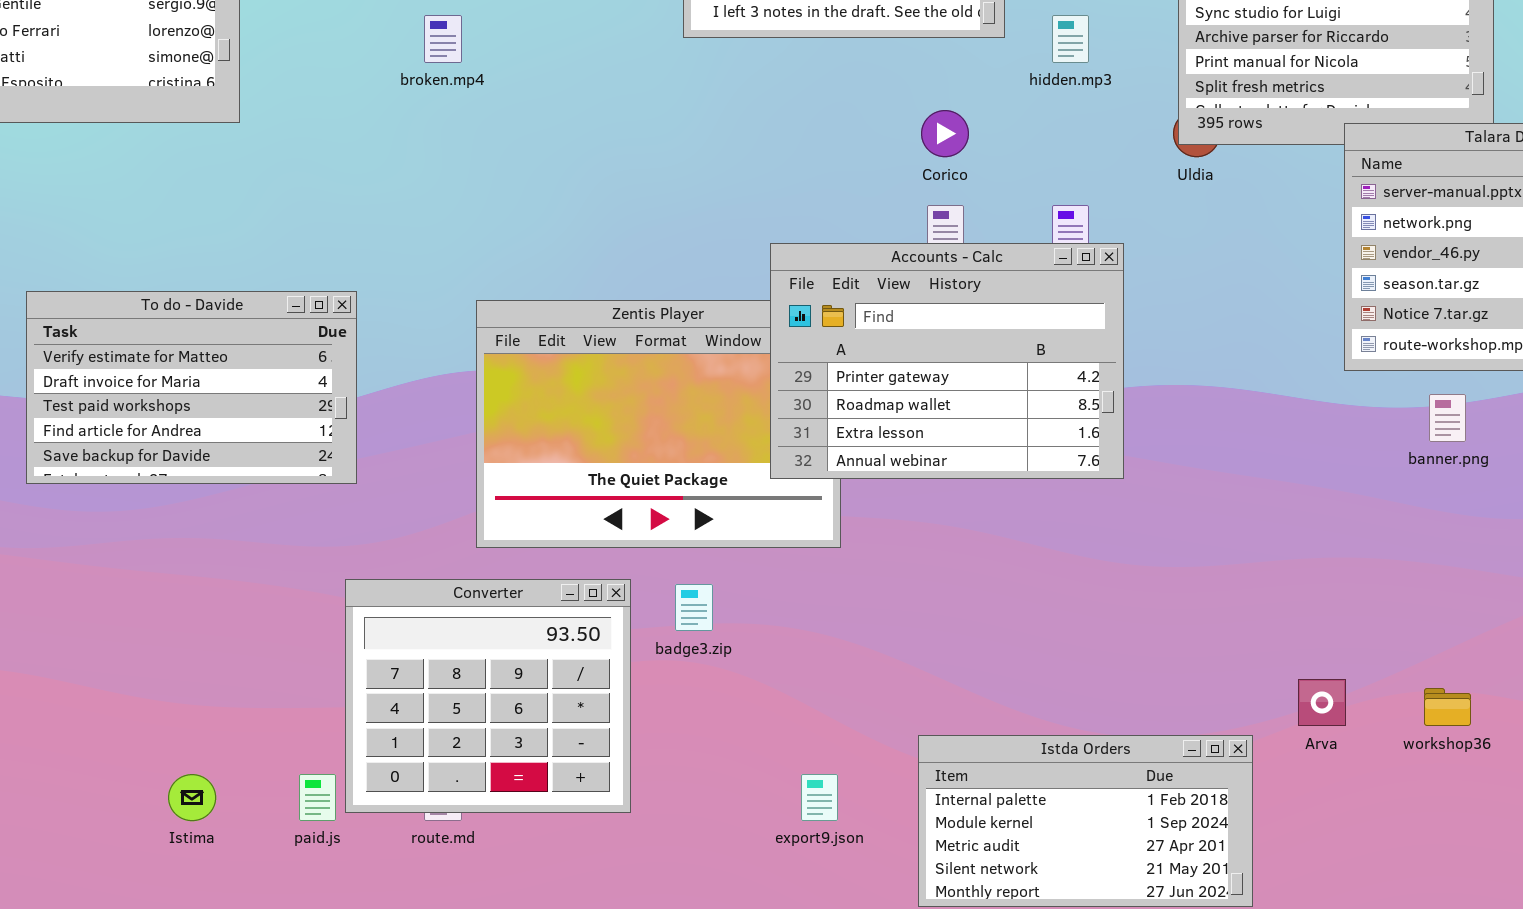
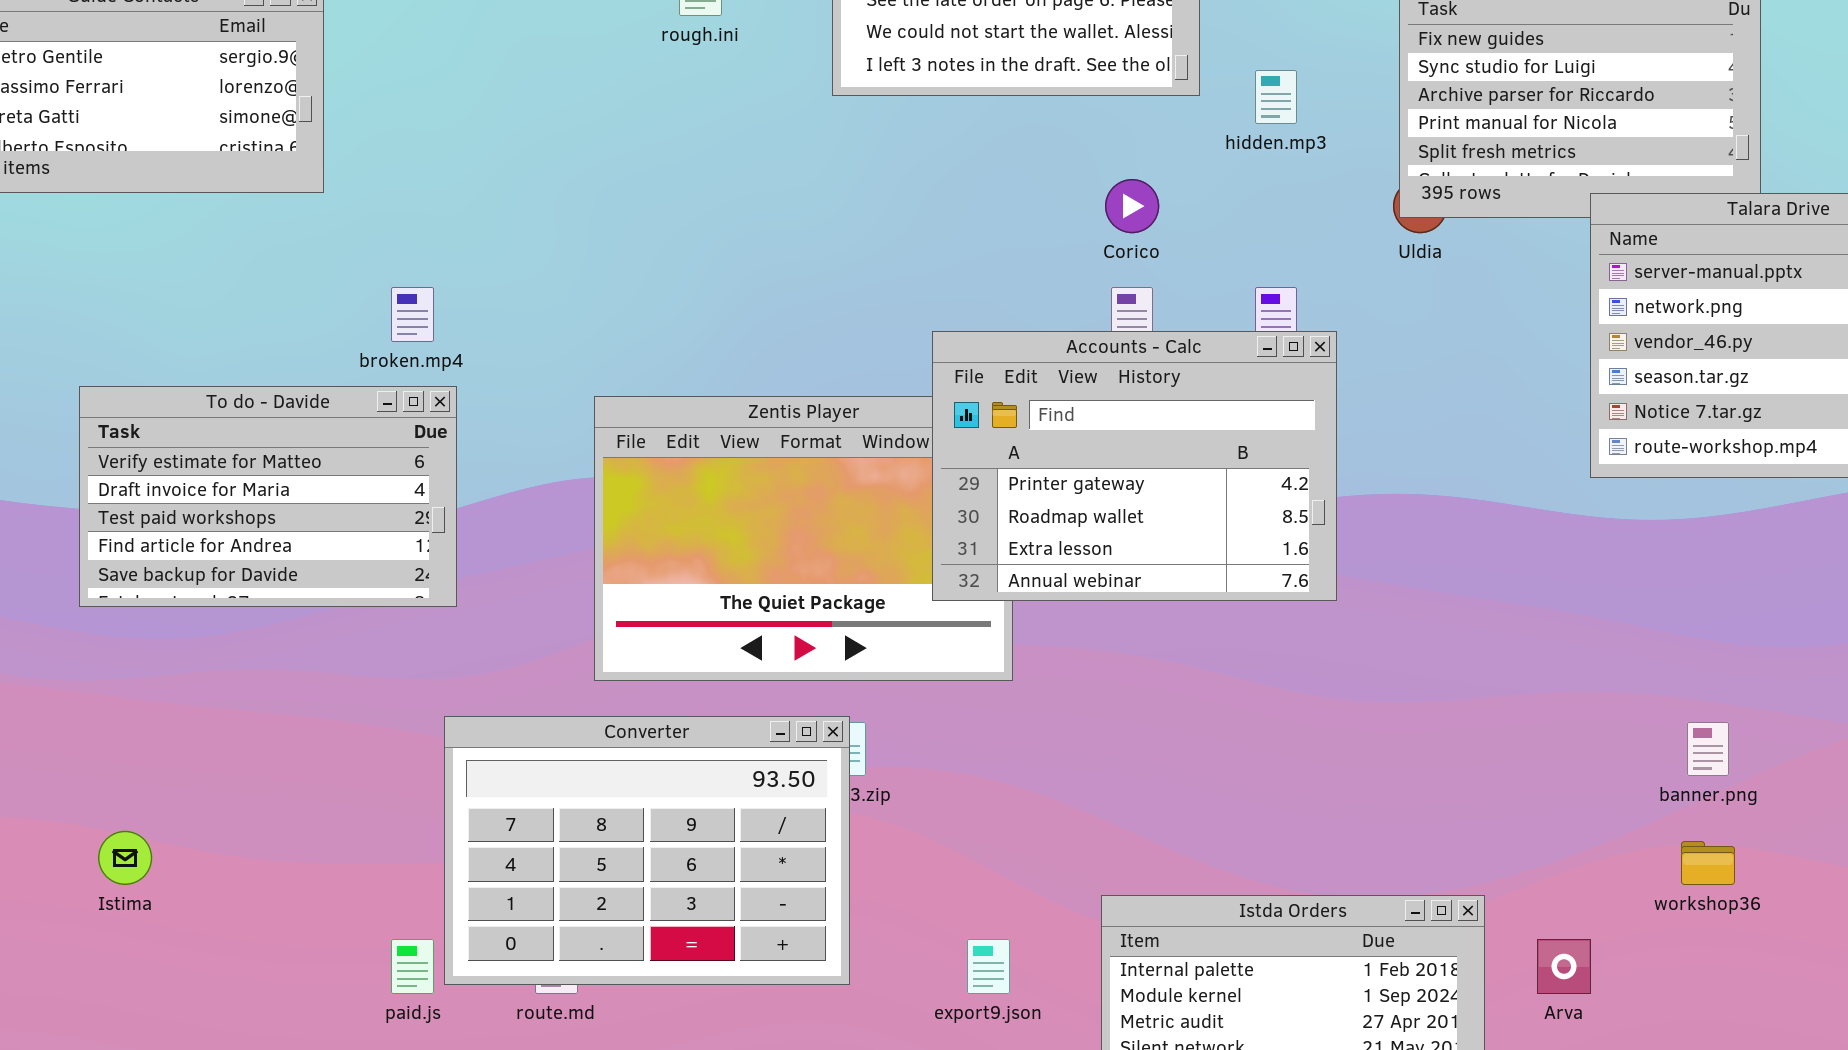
broken.mp4: [424,15,462,63] -> [391,287,434,342], moved
banner.png: [1429,394,1466,442] -> [1687,722,1729,776], moved
Converter: [345,579,631,813] -> [444,716,850,985], resized
Arva: [1298,679,1346,726] -> [1537,939,1591,994], moved
Istima: [168,774,216,821] -> [98,831,152,885], moved

